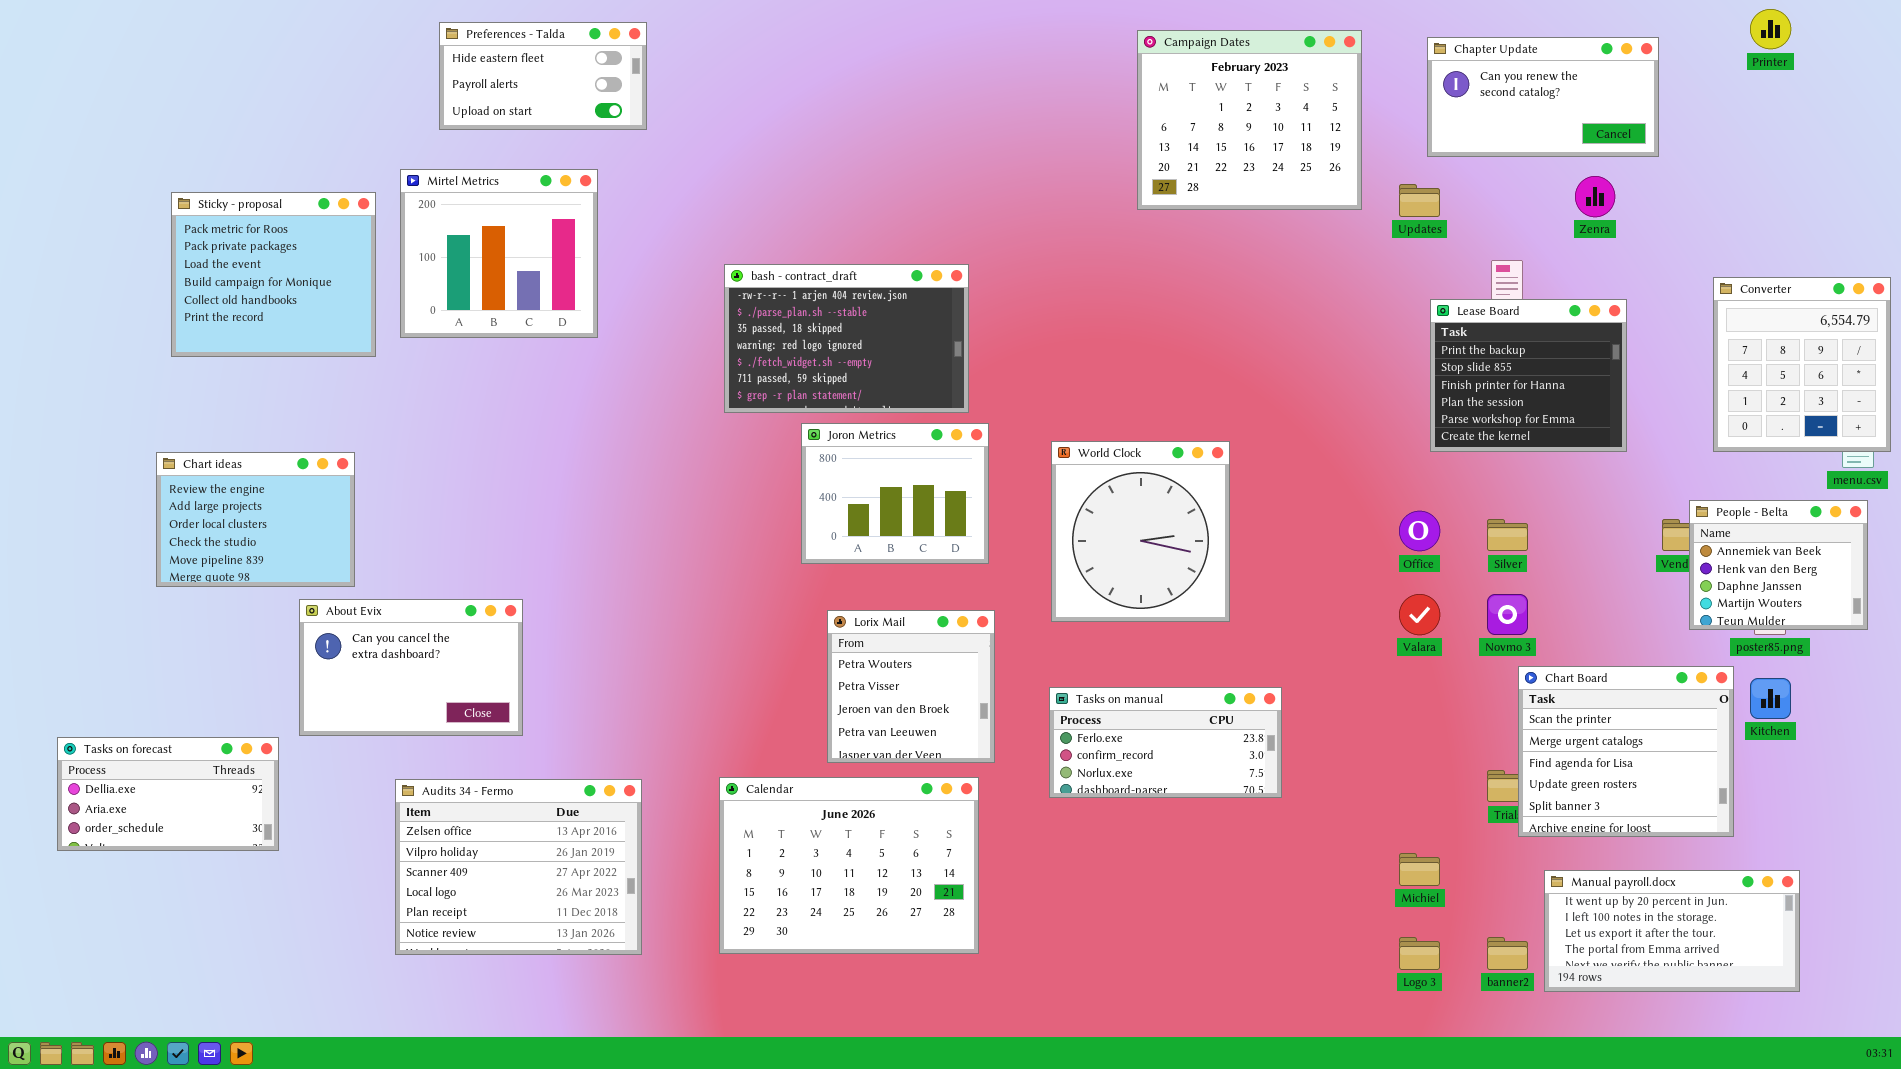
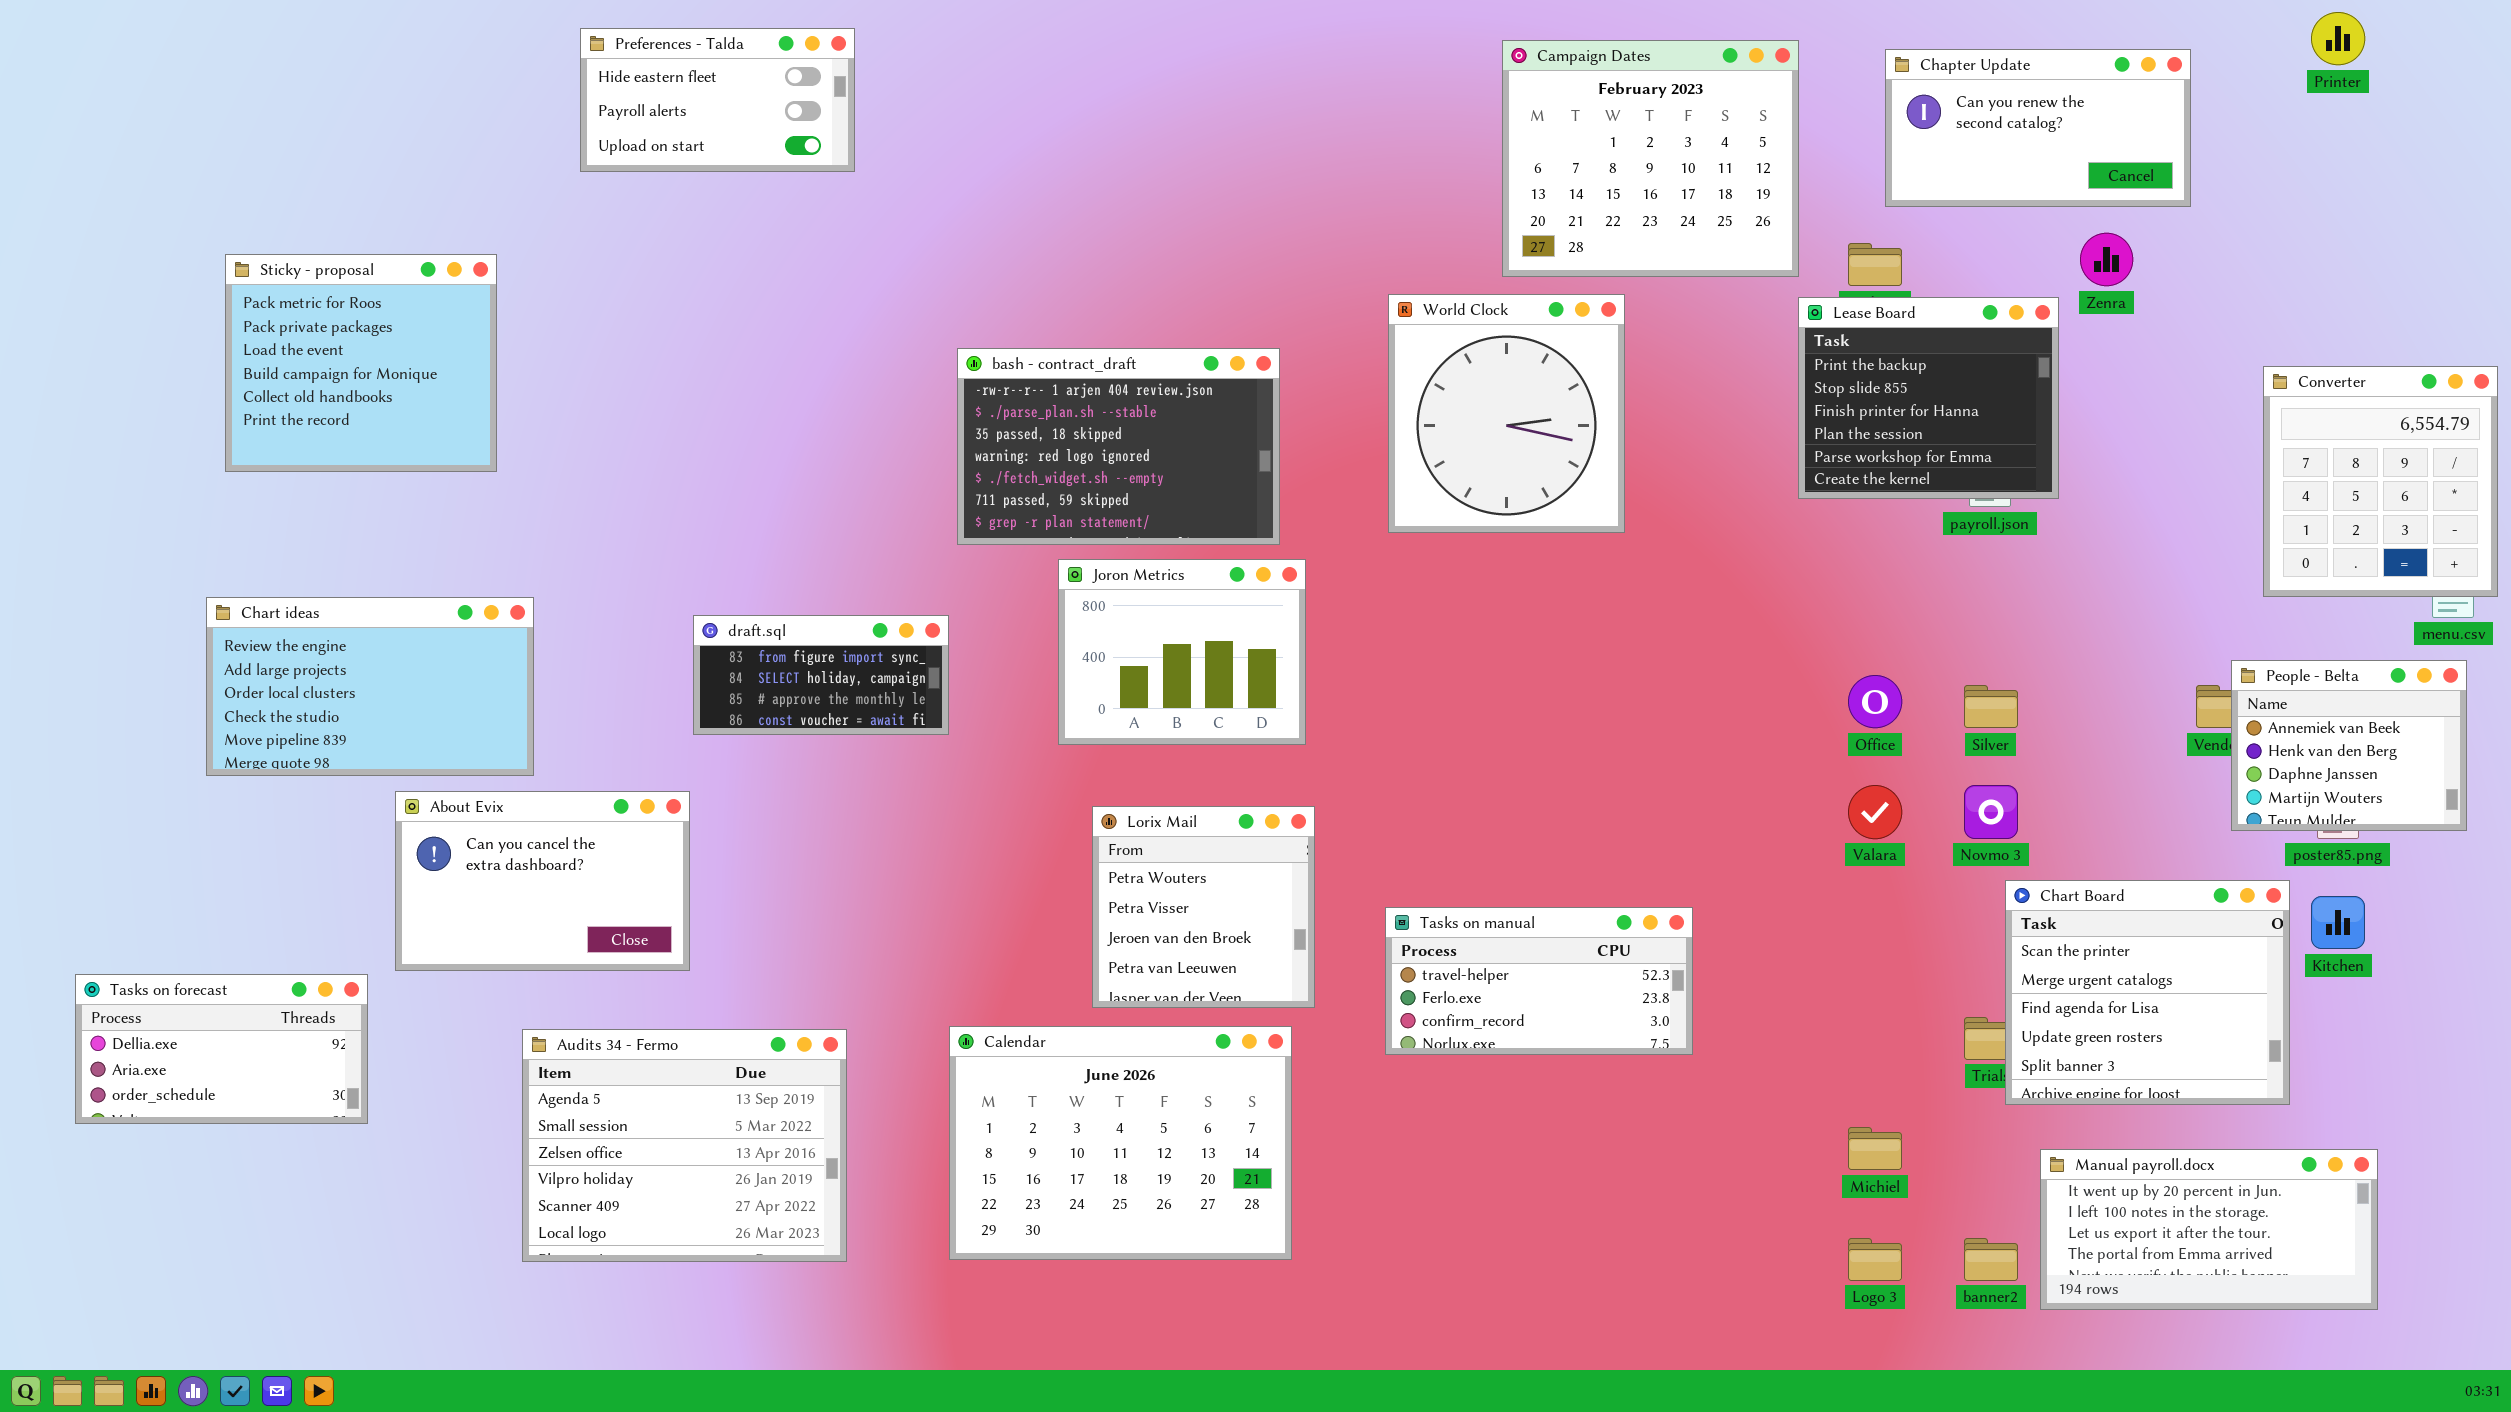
Mirtel Metrics: [400,169,598,338] -> none, closed
Lease Board: [1430,299,1627,452] -> [1798,297,2059,499], moved
World Clock: [1051,441,1230,622] -> [1388,294,1625,533], moved
Chart ideas: [156,452,355,587] -> [206,597,534,776], resized
draft.sql: none -> [693,615,949,735], opened
Tasks on manual: [1049,687,1282,798] -> [1385,907,1693,1055], scrolled up 1 row
Audits 34 - Fermo: [395,779,642,955] -> [522,1029,847,1262], scrolled up 2 rows

